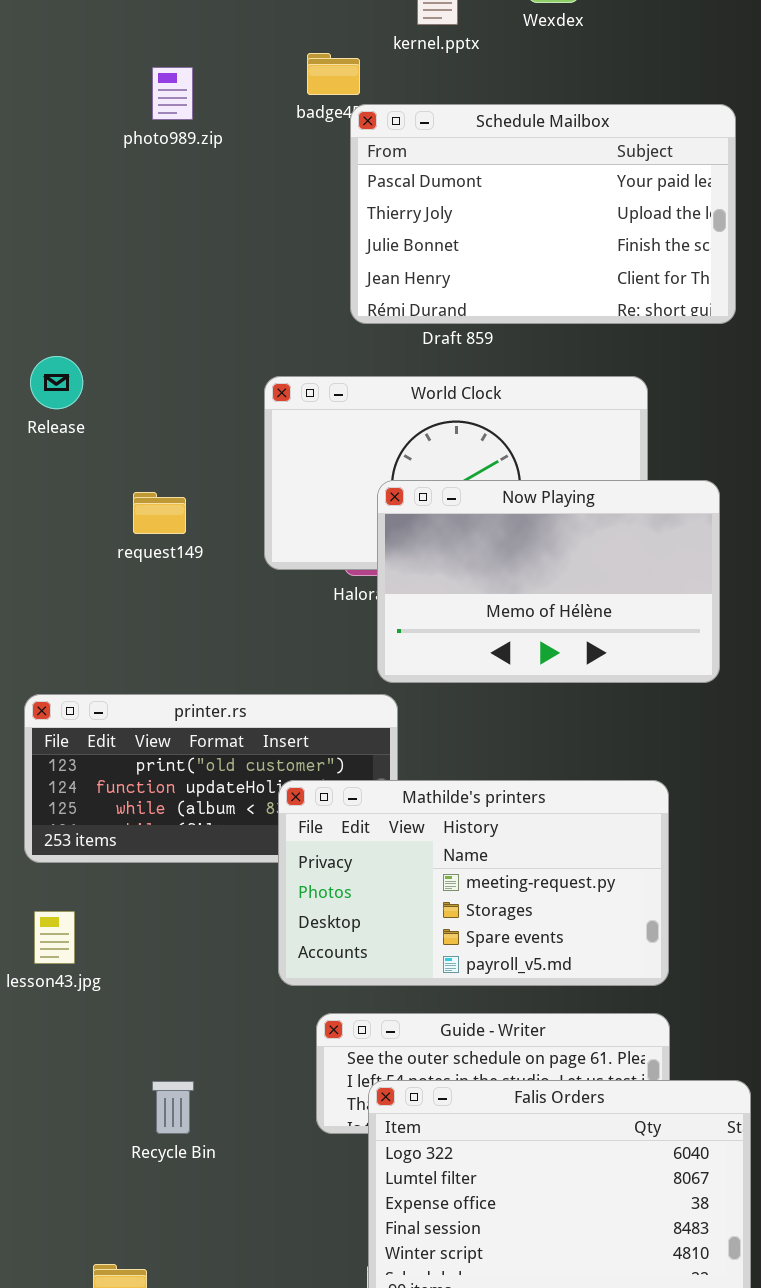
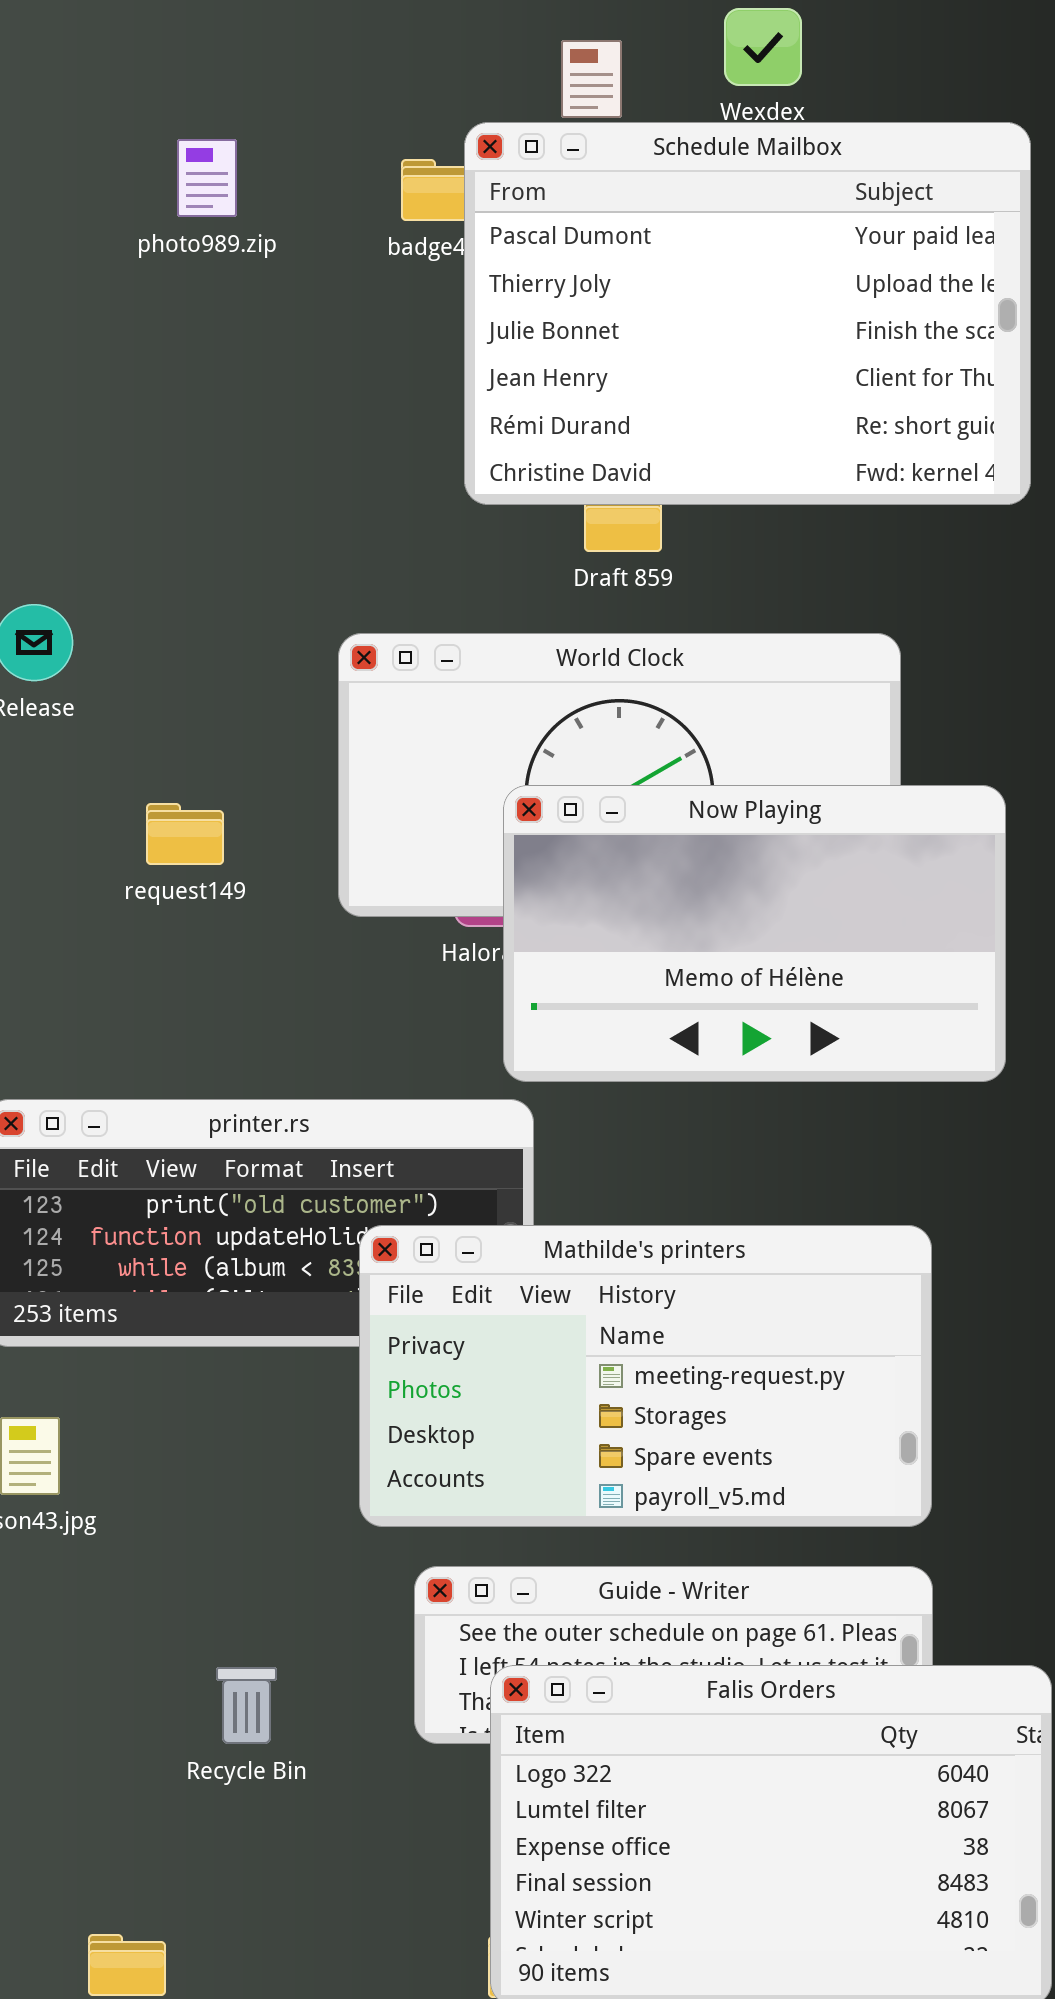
photo989.zip: [152,67,193,120] -> [177,139,237,217], moved
Schedule Mailbox: [350,104,736,324] -> [464,122,1031,505], moved, resized
Recycle Bin: [152,1081,194,1134] -> [216,1667,277,1744], moved

